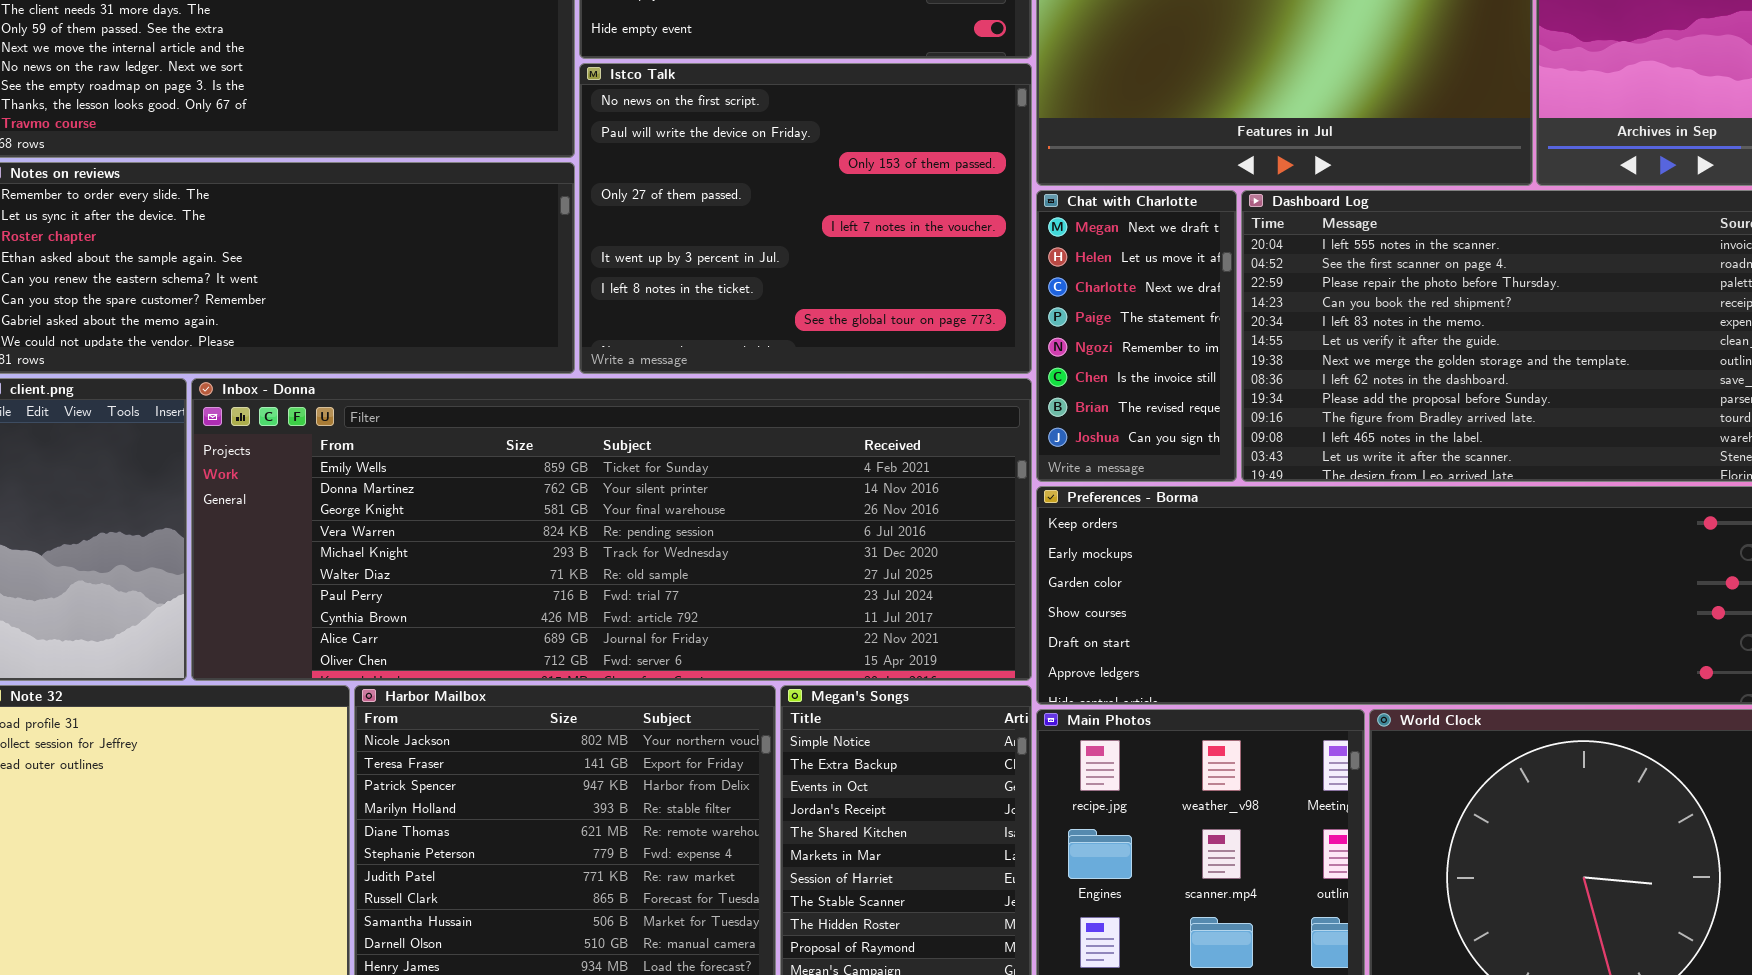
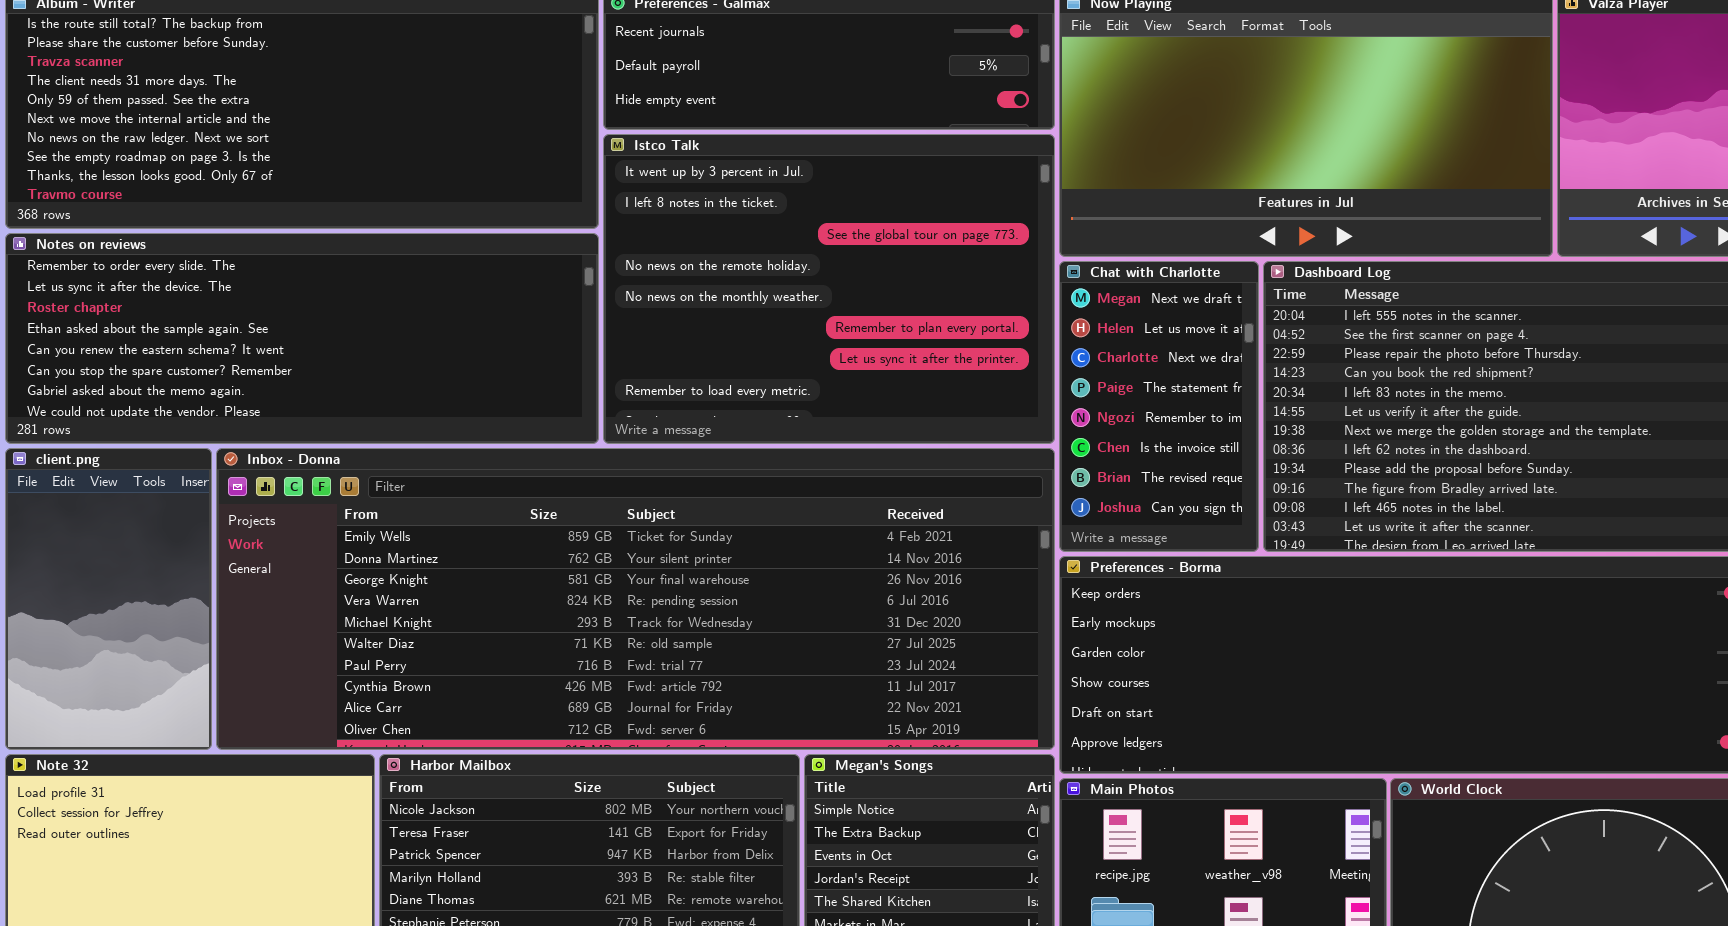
Istco Talk: [579,63,1032,374] -> [603,134,1055,444], scrolled down 5 rows

